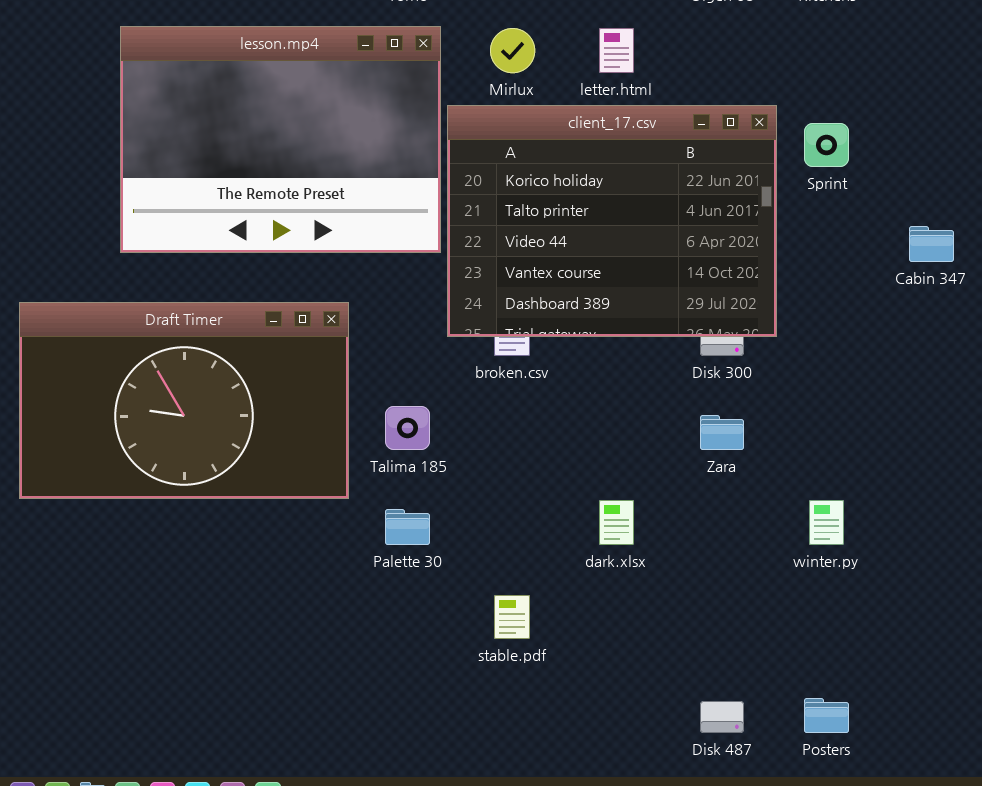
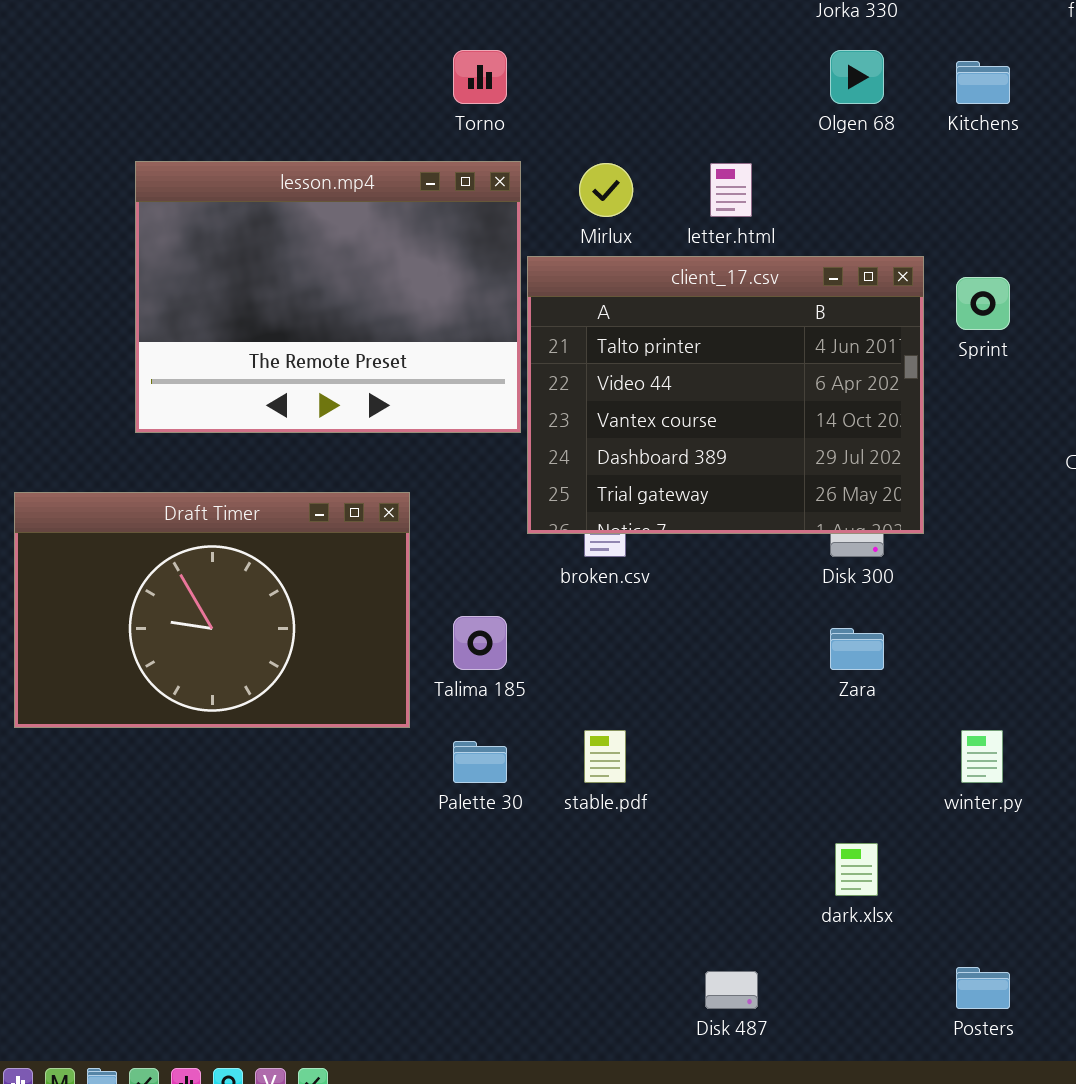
client_17.csv: [447,105,777,337] -> [527,256,924,534], scrolled down 1 row
dark.xlsx: [599,500,634,545] -> [835,843,878,896], moved
stable.pdf: [494,595,530,639] -> [584,730,626,783], moved
Disk 487: [700,701,744,733] -> [705,971,758,1009], moved

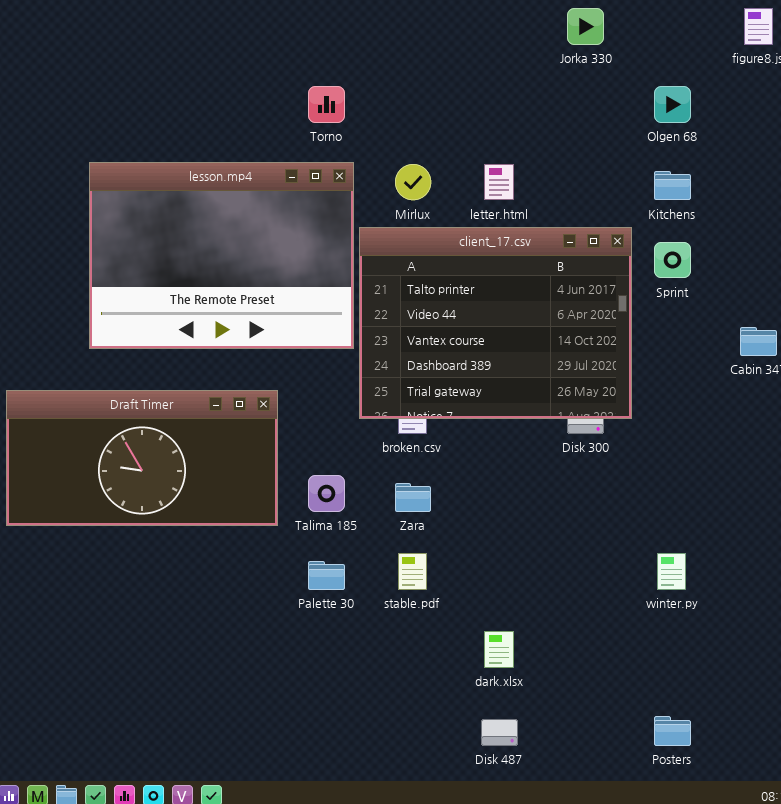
Olgen 68: [830,50,884,104] -> [654,86,691,123], moved
Kitchens: [956,61,1010,104] -> [654,171,691,200], moved
Draft Timer: [14,492,410,728] -> [6,390,278,526], resized
Zara: [830,628,884,670] -> [395,483,431,512], moved
dark.xlsx: [835,843,878,896] -> [484,631,514,668], moved

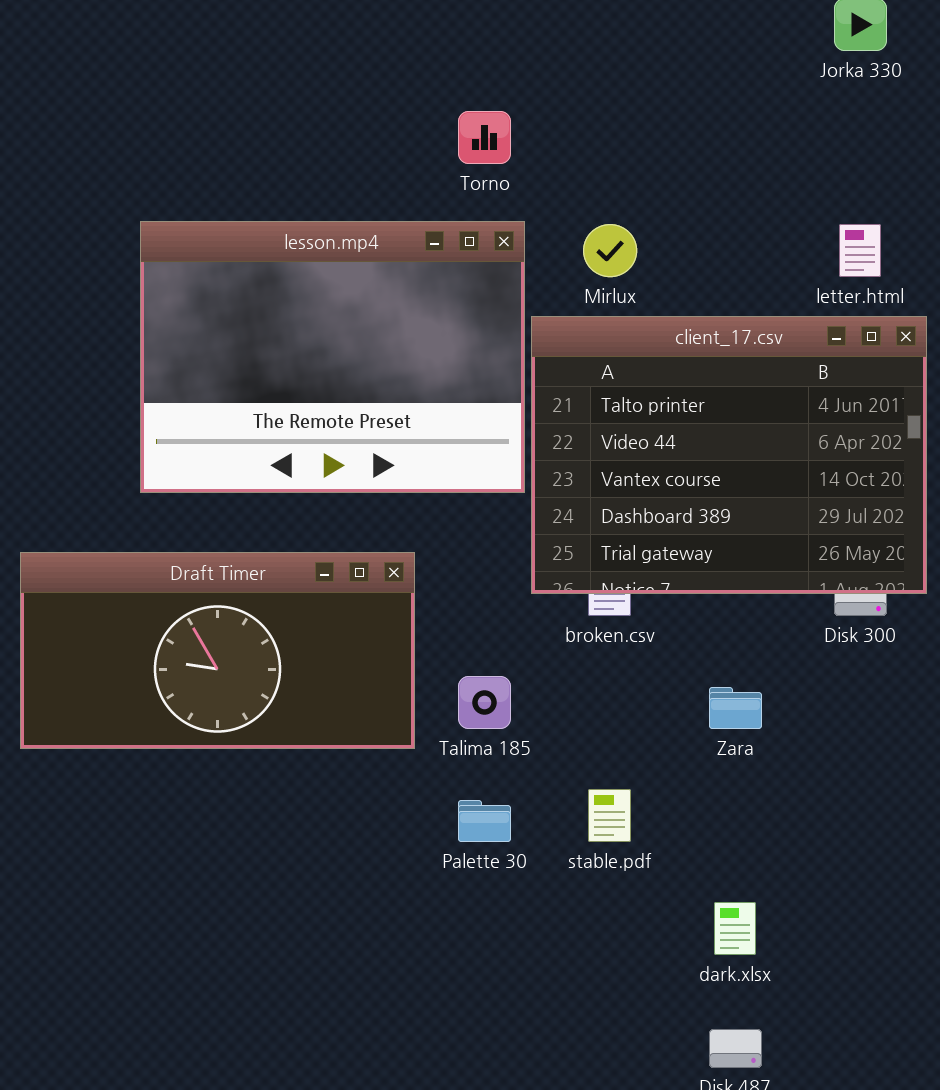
letter.html: [484,164,514,200] -> [839,224,881,277], moved
Zara: [395,483,431,512] -> [709,687,762,729], moved

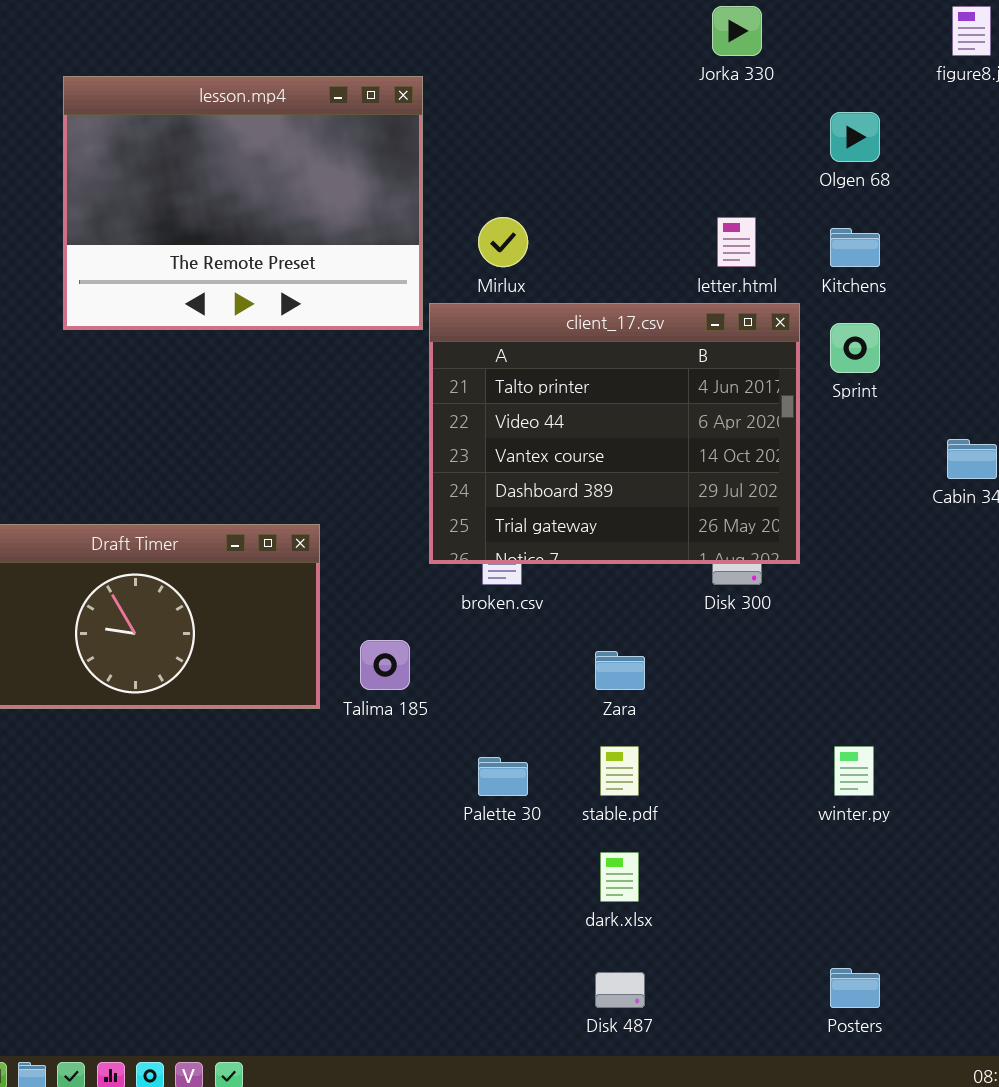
lesson.mp4: [140,221,525,493] -> [63,76,423,330], moved
stable.pdf: [588,789,631,842] -> [600,746,639,796], moved
Palette 30: [458,800,511,842] -> [478,757,528,796], moved

